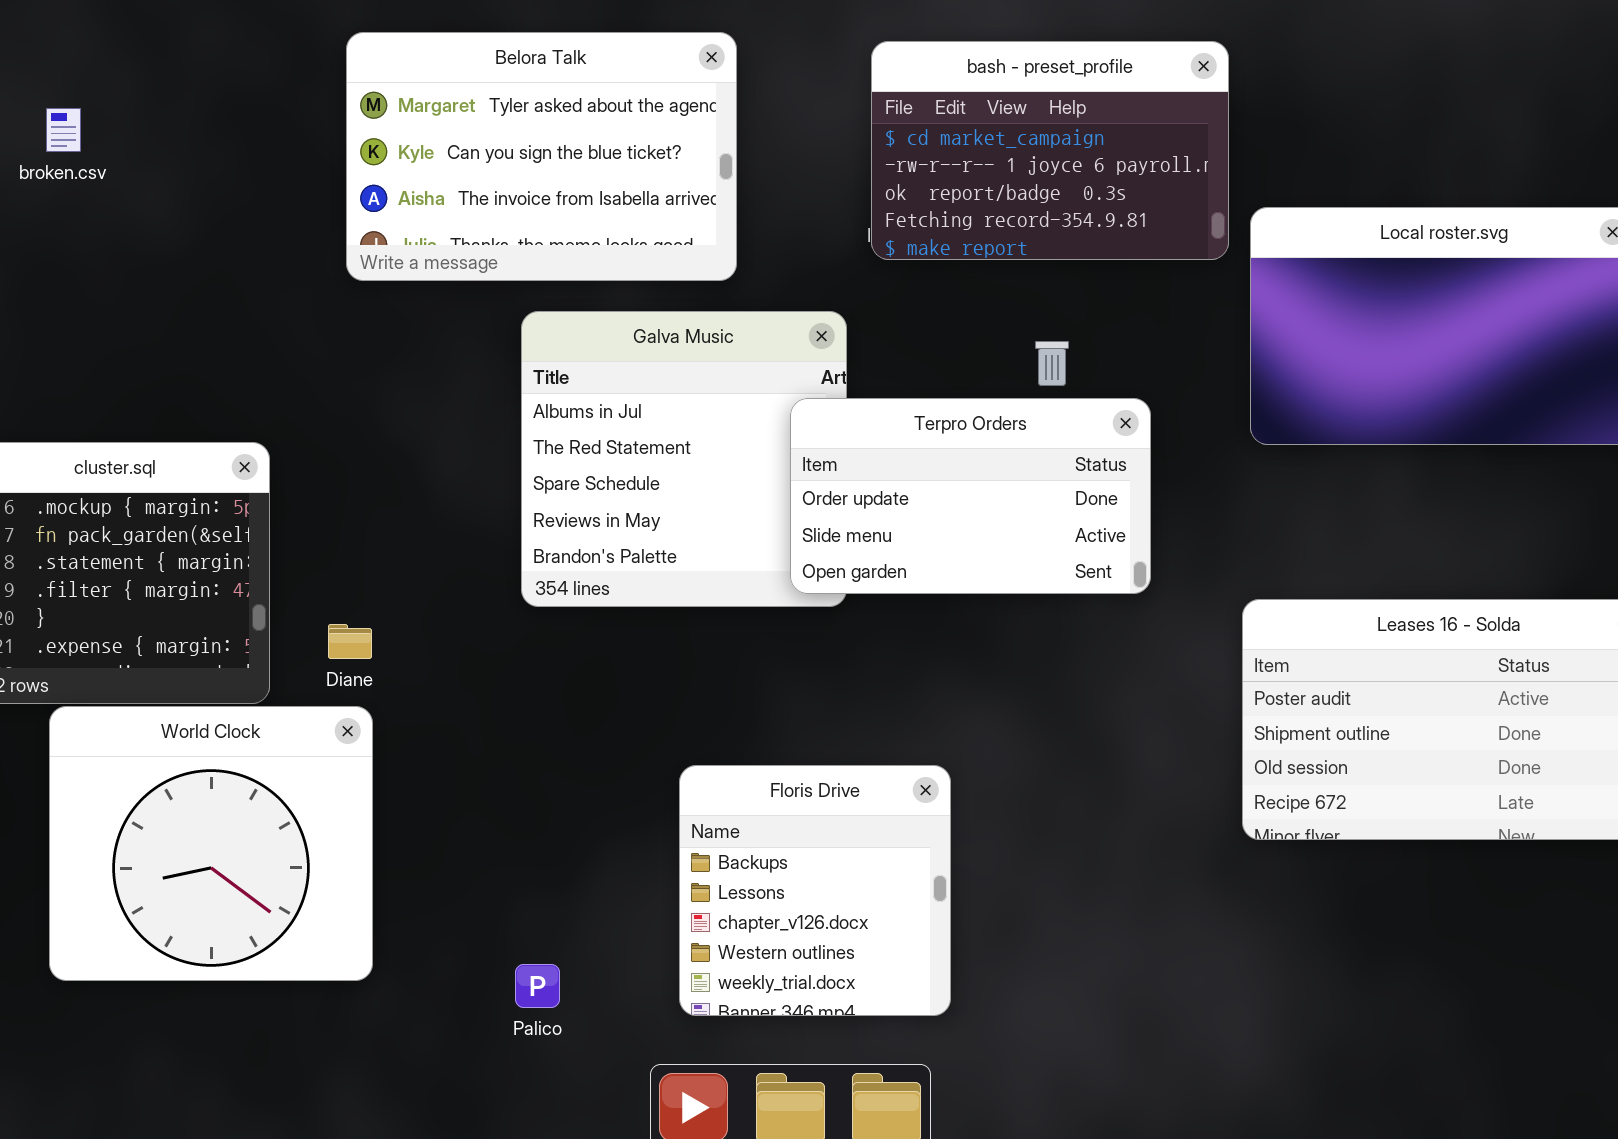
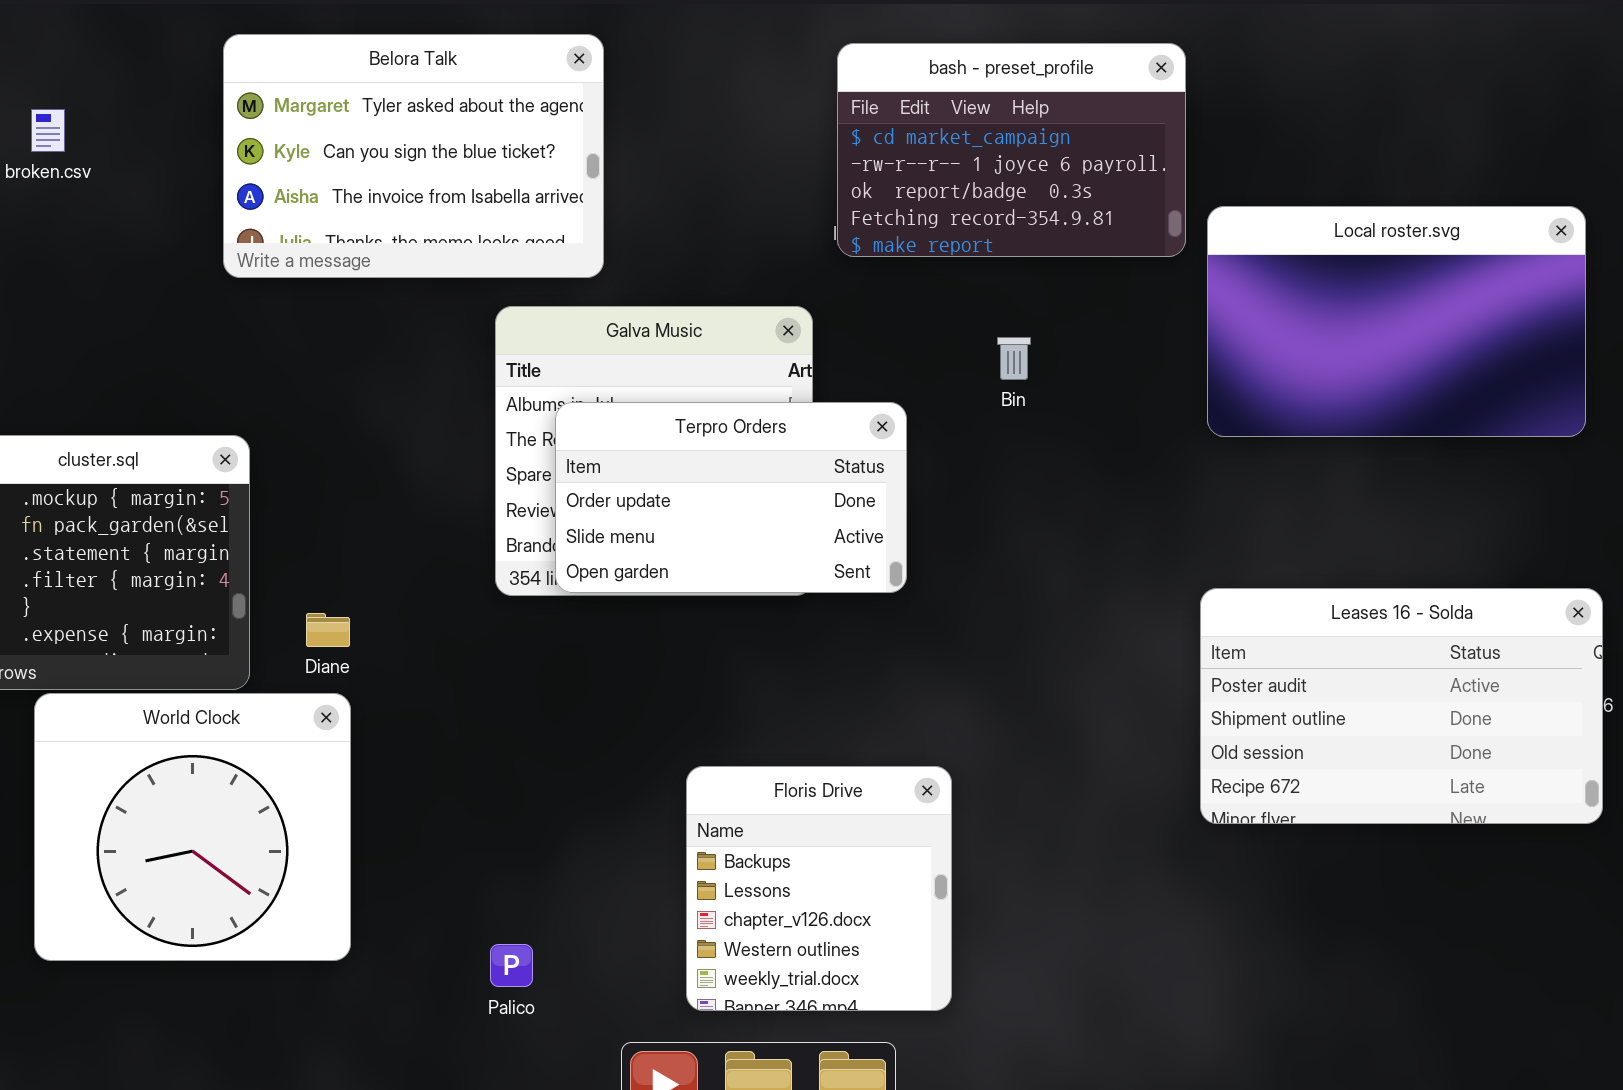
Belora Talk: [346,32,737,281] -> [223,34,604,278], moved
Terpro Orders: [790,398,1151,594] -> [555,402,907,593], moved
Floris Drive: [679,765,951,1016] -> [686,766,952,1011], moved

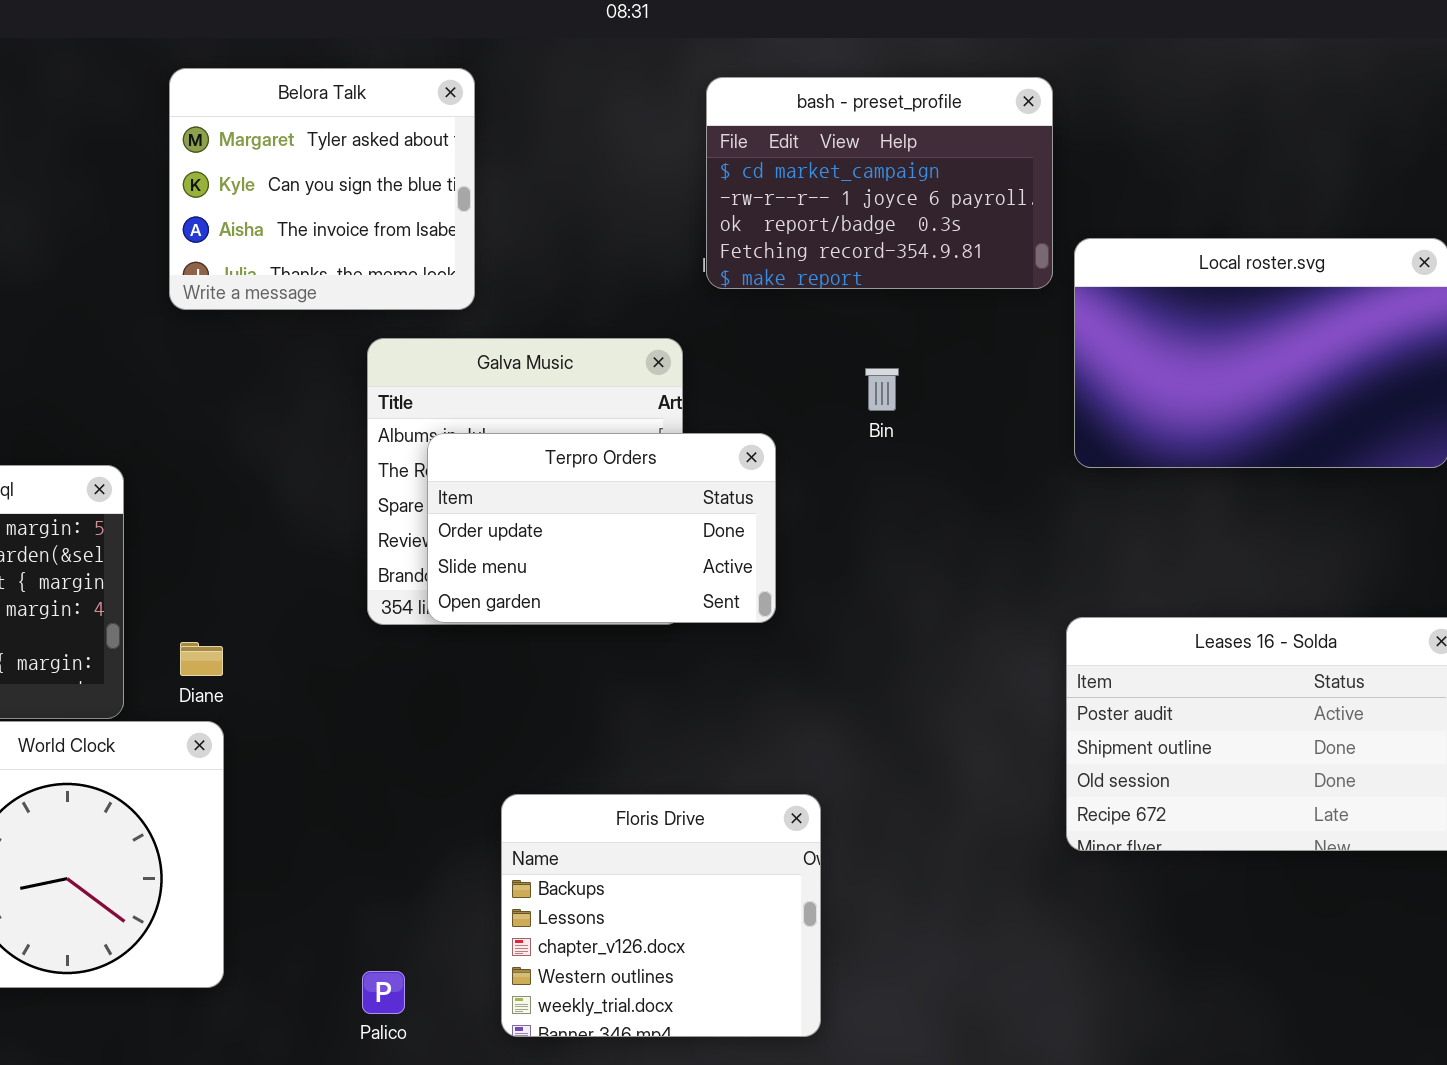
Belora Talk: [223,34,604,278] -> [169,68,475,310], resized
Floris Drive: [686,766,952,1011] -> [501,794,821,1037], resized

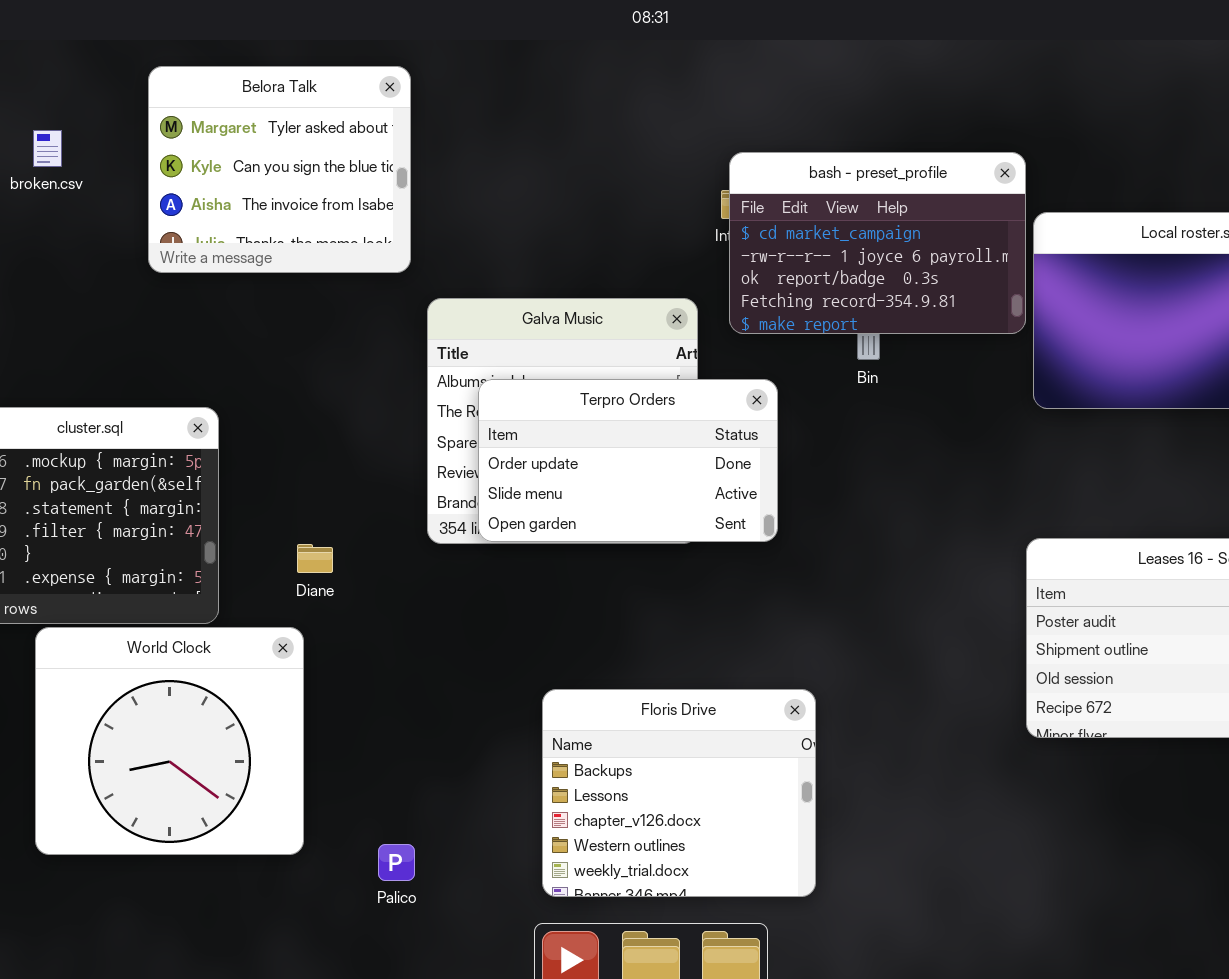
Belora Talk: [169,68,475,310] -> [148,66,411,273], moved
bash - preset_profile: [706,77,1053,289] -> [729,152,1026,334], moved
Diane: [180,642,223,676] -> [297,544,333,573], moved
Palico: [362,971,405,1014] -> [378,844,415,881], moved

